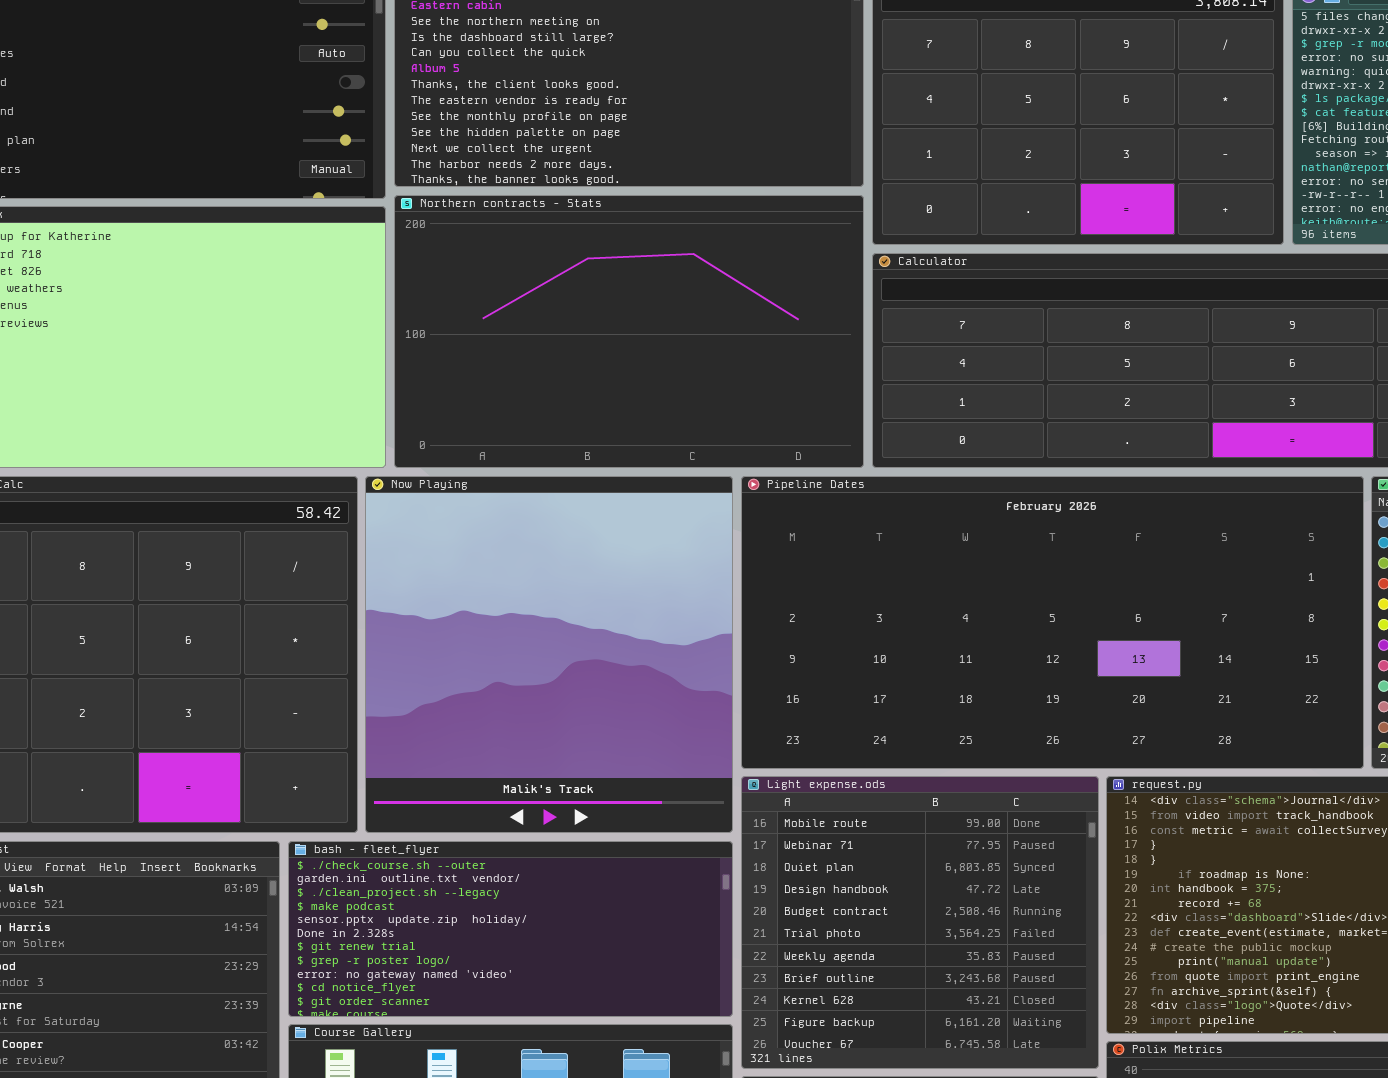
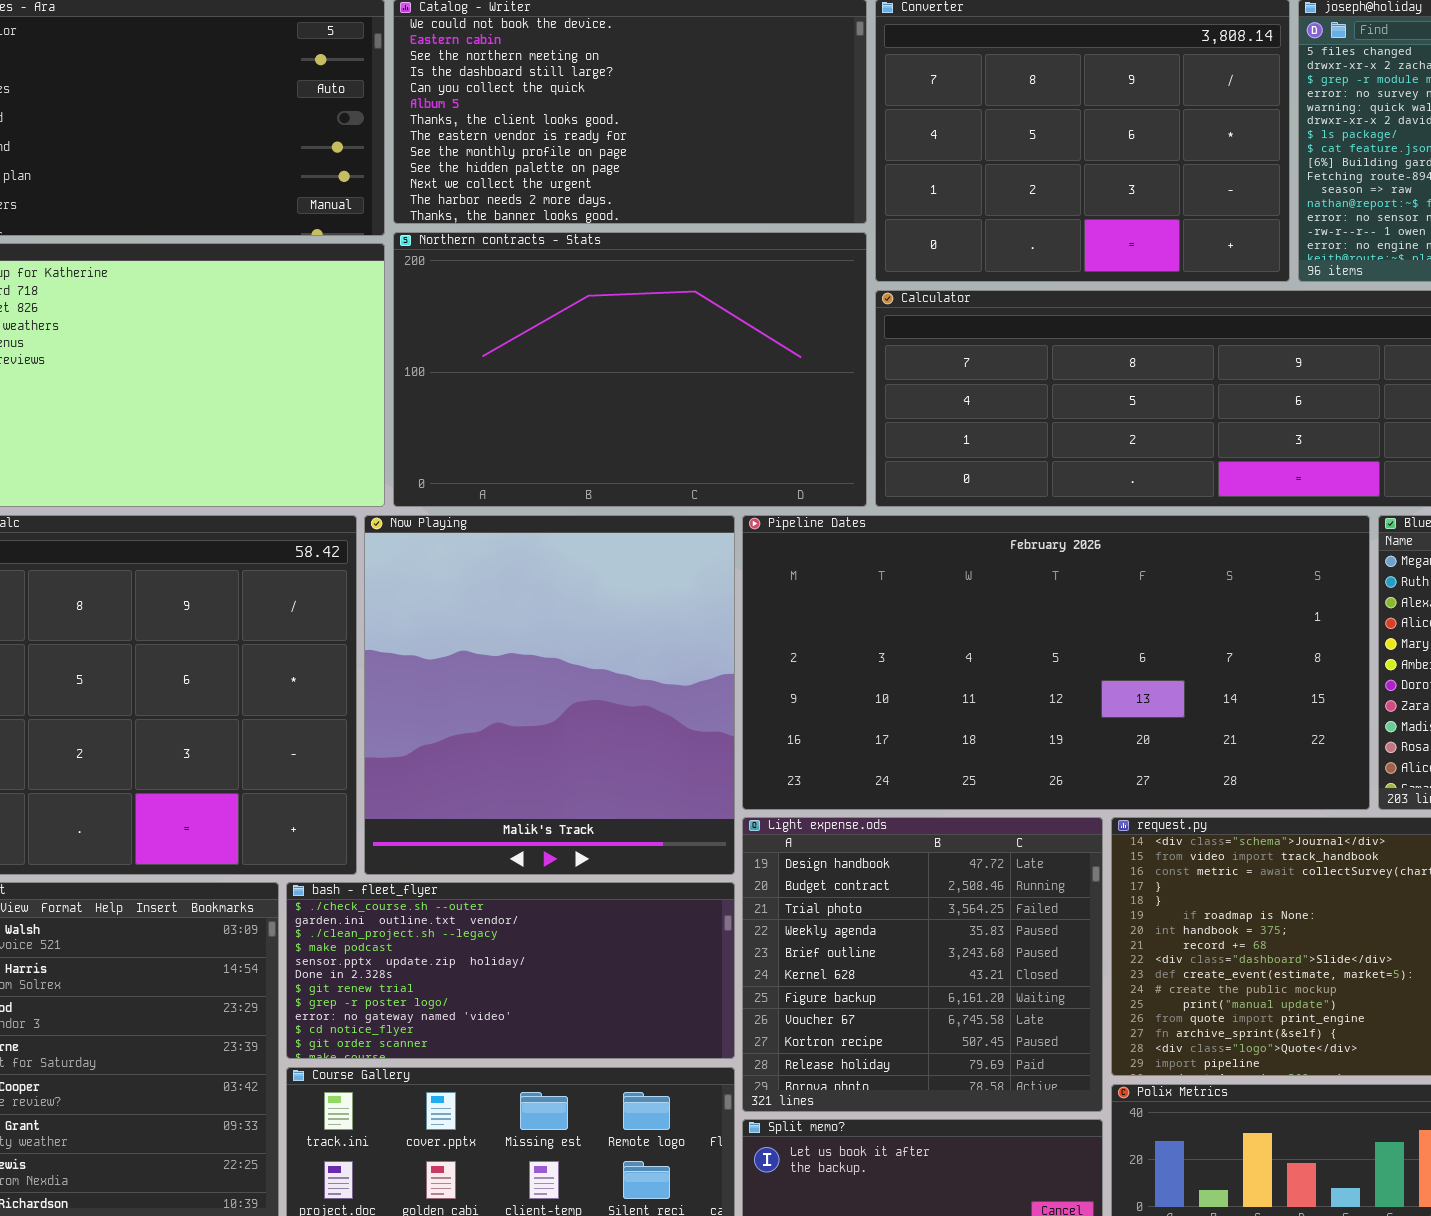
Light expense.ods: [741,776,1099,1069] -> [742,817,1103,1112], scrolled down 3 rows

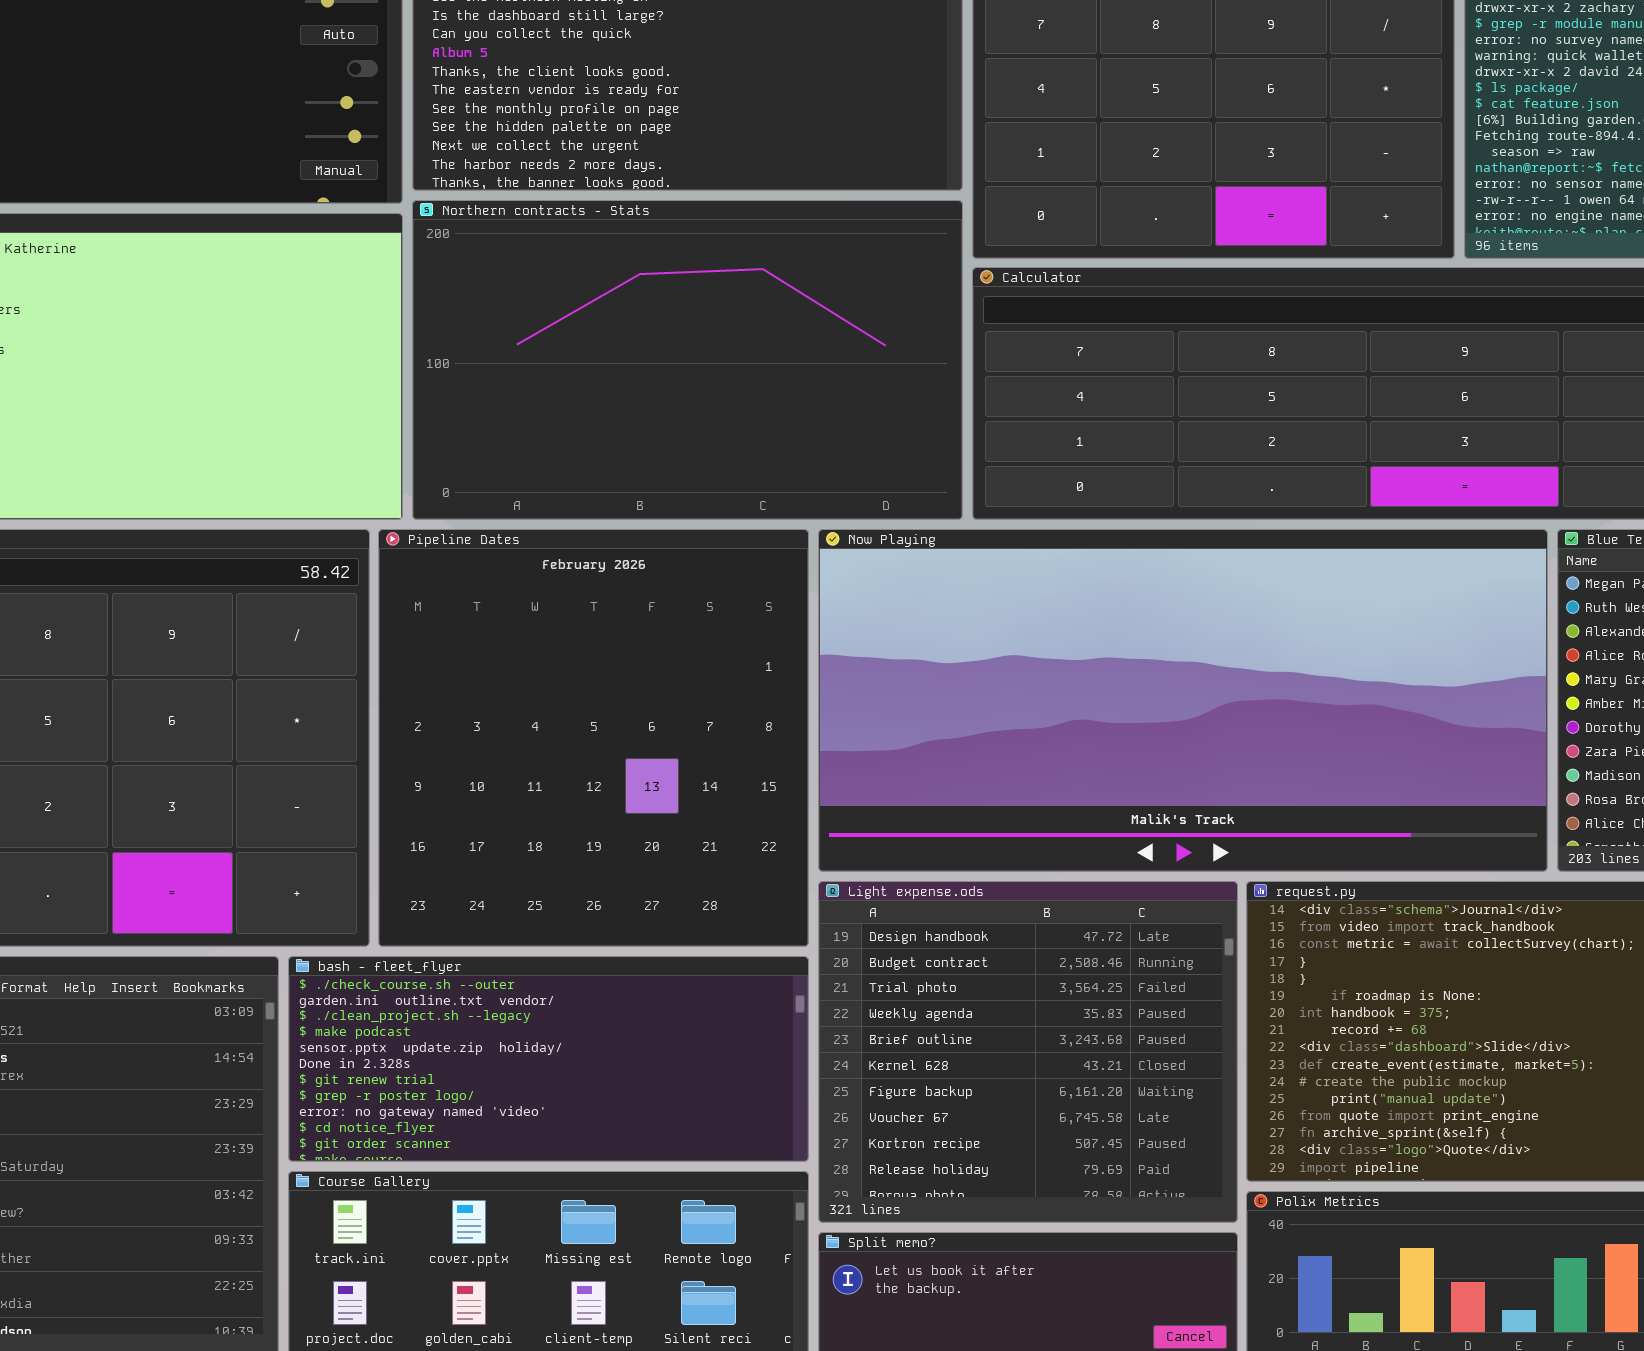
Now Playing: [364,515,735,875] -> [818,529,1548,872], moved, resized
Pipeline Dates: [742,515,1370,810] -> [378,529,809,947], moved, resized

